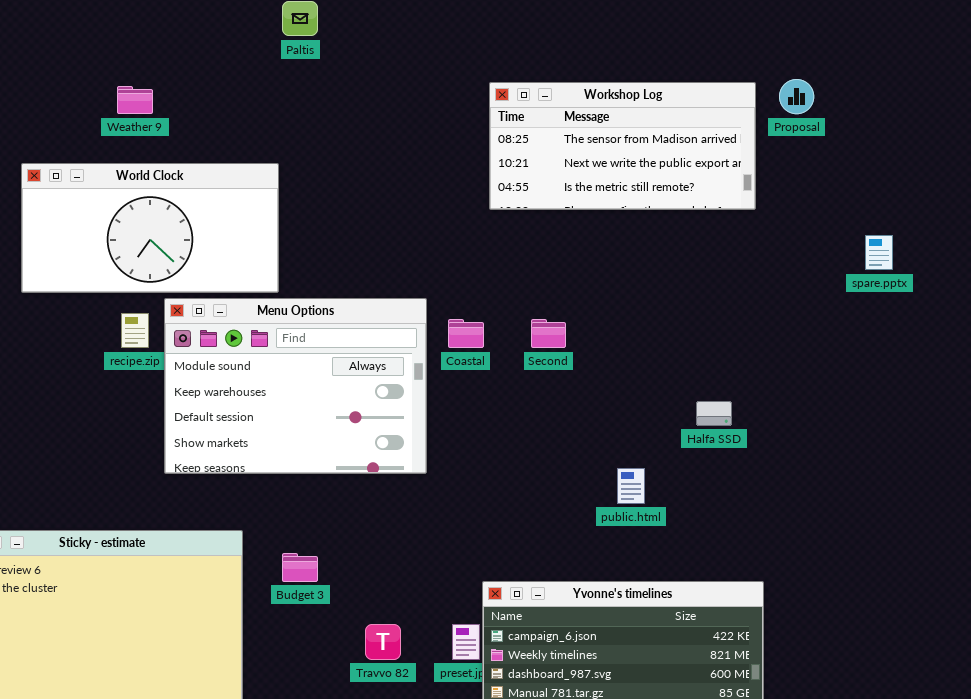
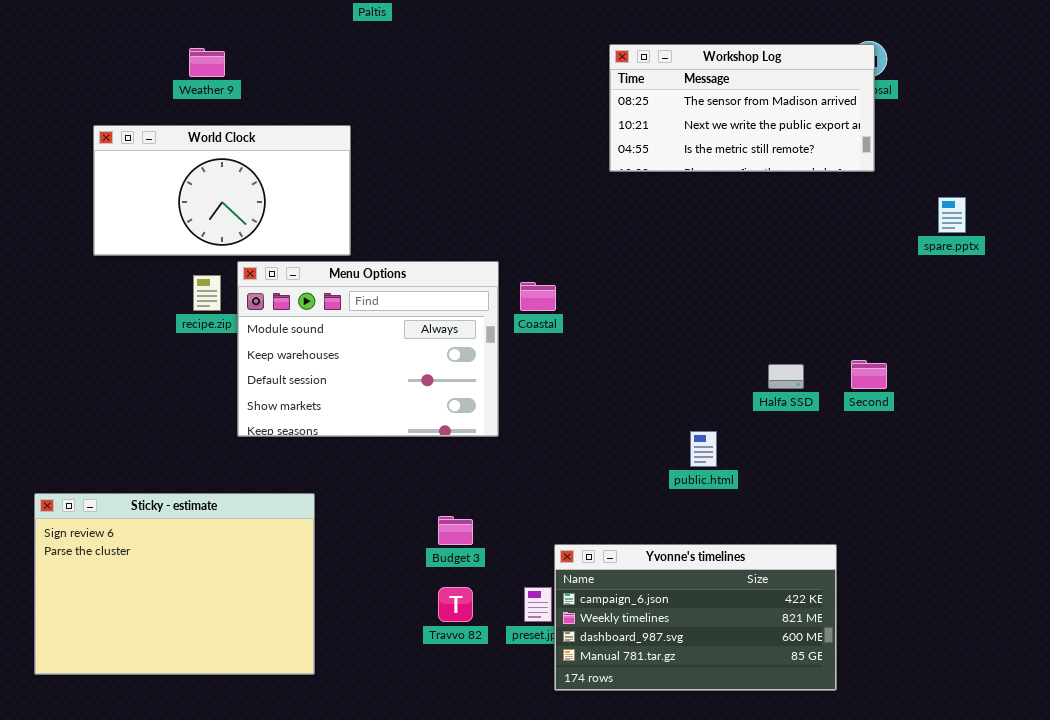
Workshop Log: [489,82,756,210] -> [609,44,875,172], moved
Second: [531,319,566,348] -> [851,360,887,389], moved
Budget 3: [282,553,318,582] -> [438,516,473,545], moved

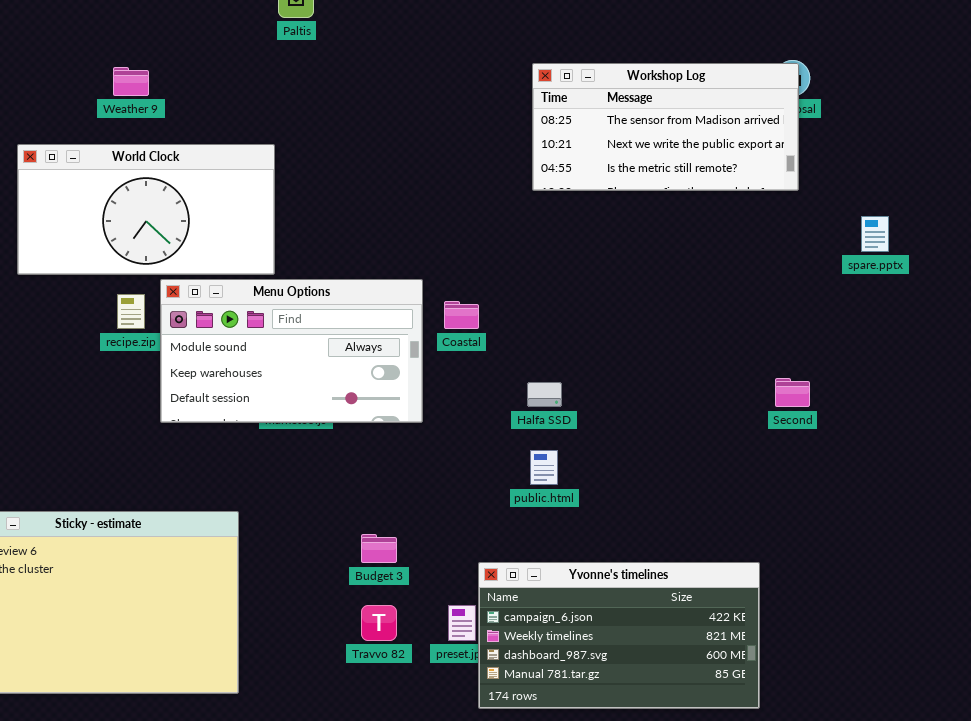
Menu Options: [237,261,499,437] -> [160,279,423,423], resized
Halfa SSD: [768,364,804,389] -> [527,382,562,407], moved
public.html: [690,431,717,467] -> [530,450,558,485], moved

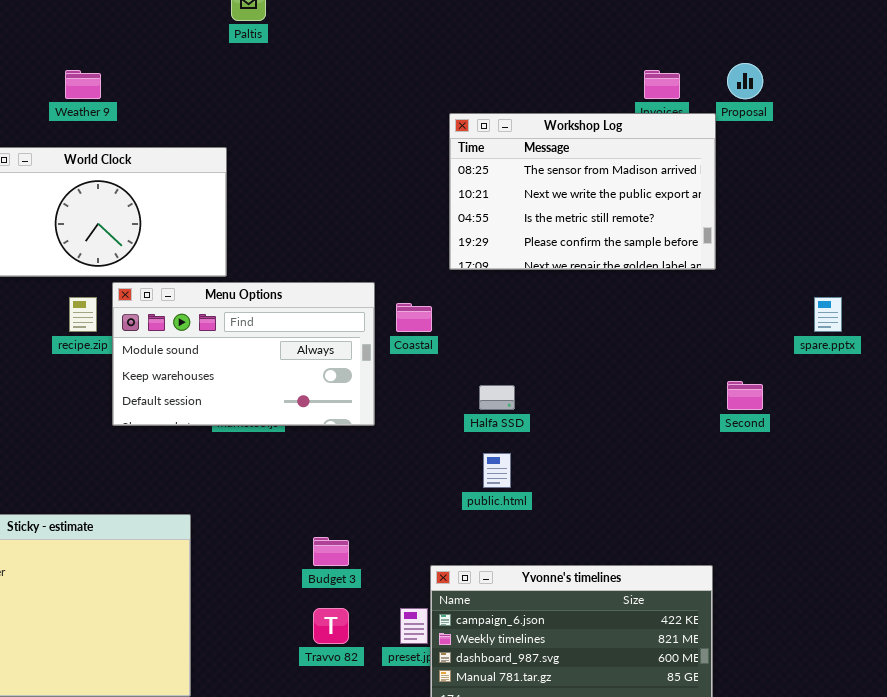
Workshop Log: [532,63,799,191] -> [449,113,716,270], moved, resized
spare.pptx: [861,216,889,252] -> [814,297,842,332], moved

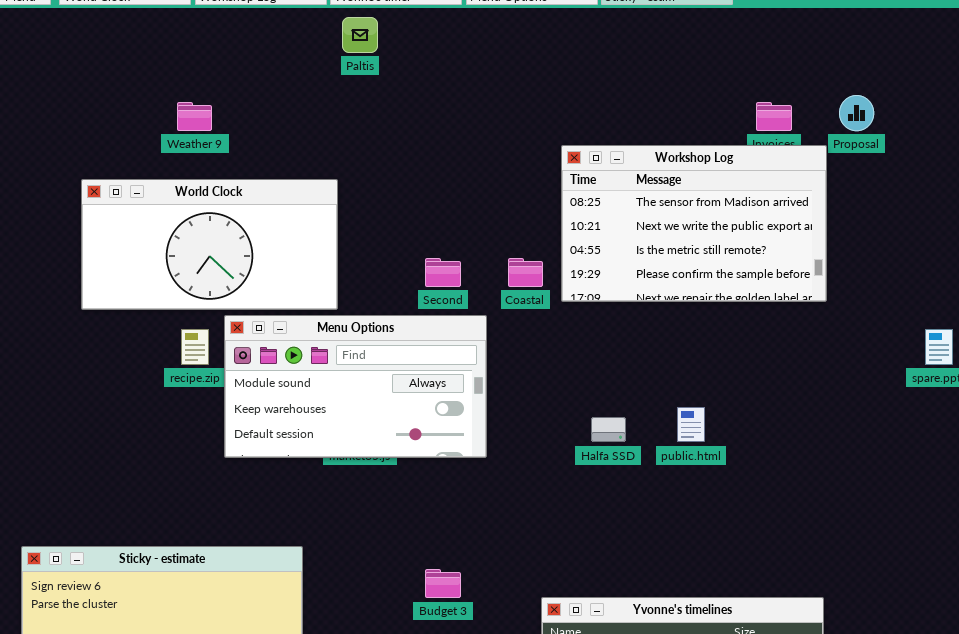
Coastal: [396,303,432,332] -> [508,258,543,287], moved
Second: [727,381,763,410] -> [425,258,461,287], moved
public.html: [483,453,511,488] -> [677,407,705,442], moved

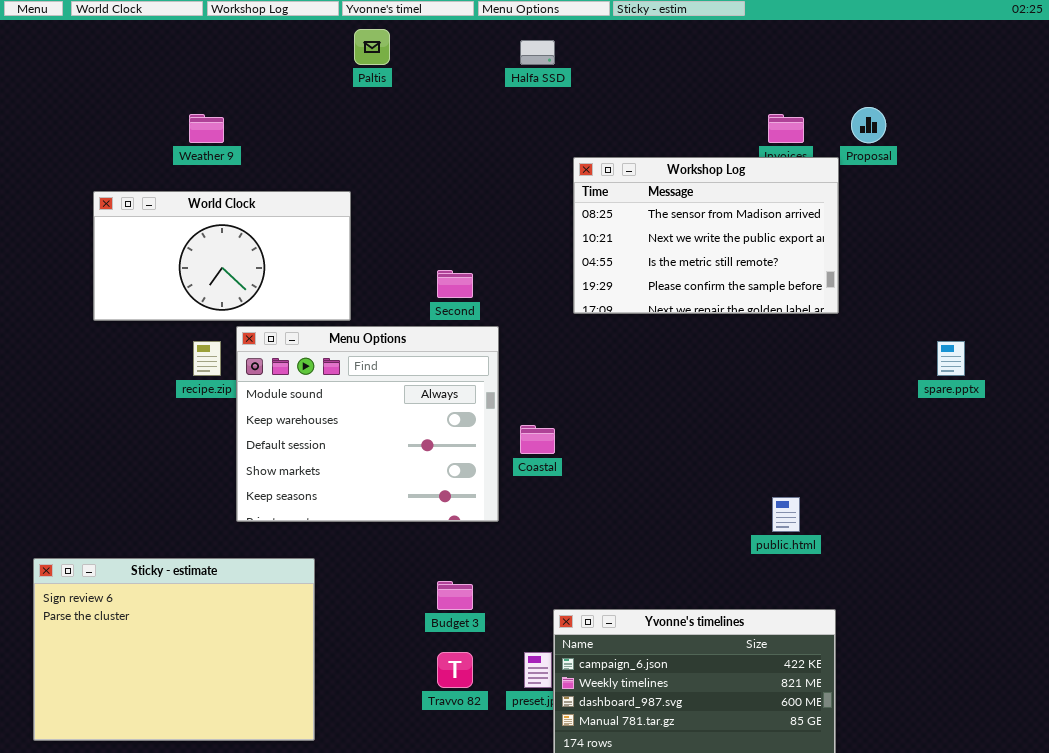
Coastal: [508,258,543,287] -> [520,425,555,454], moved
Menu Options: [224,315,487,458] -> [236,326,499,522], resized
public.html: [677,407,705,442] -> [772,497,800,532], moved
Halfa SSD: [591,417,626,442] -> [520,40,555,65], moved

